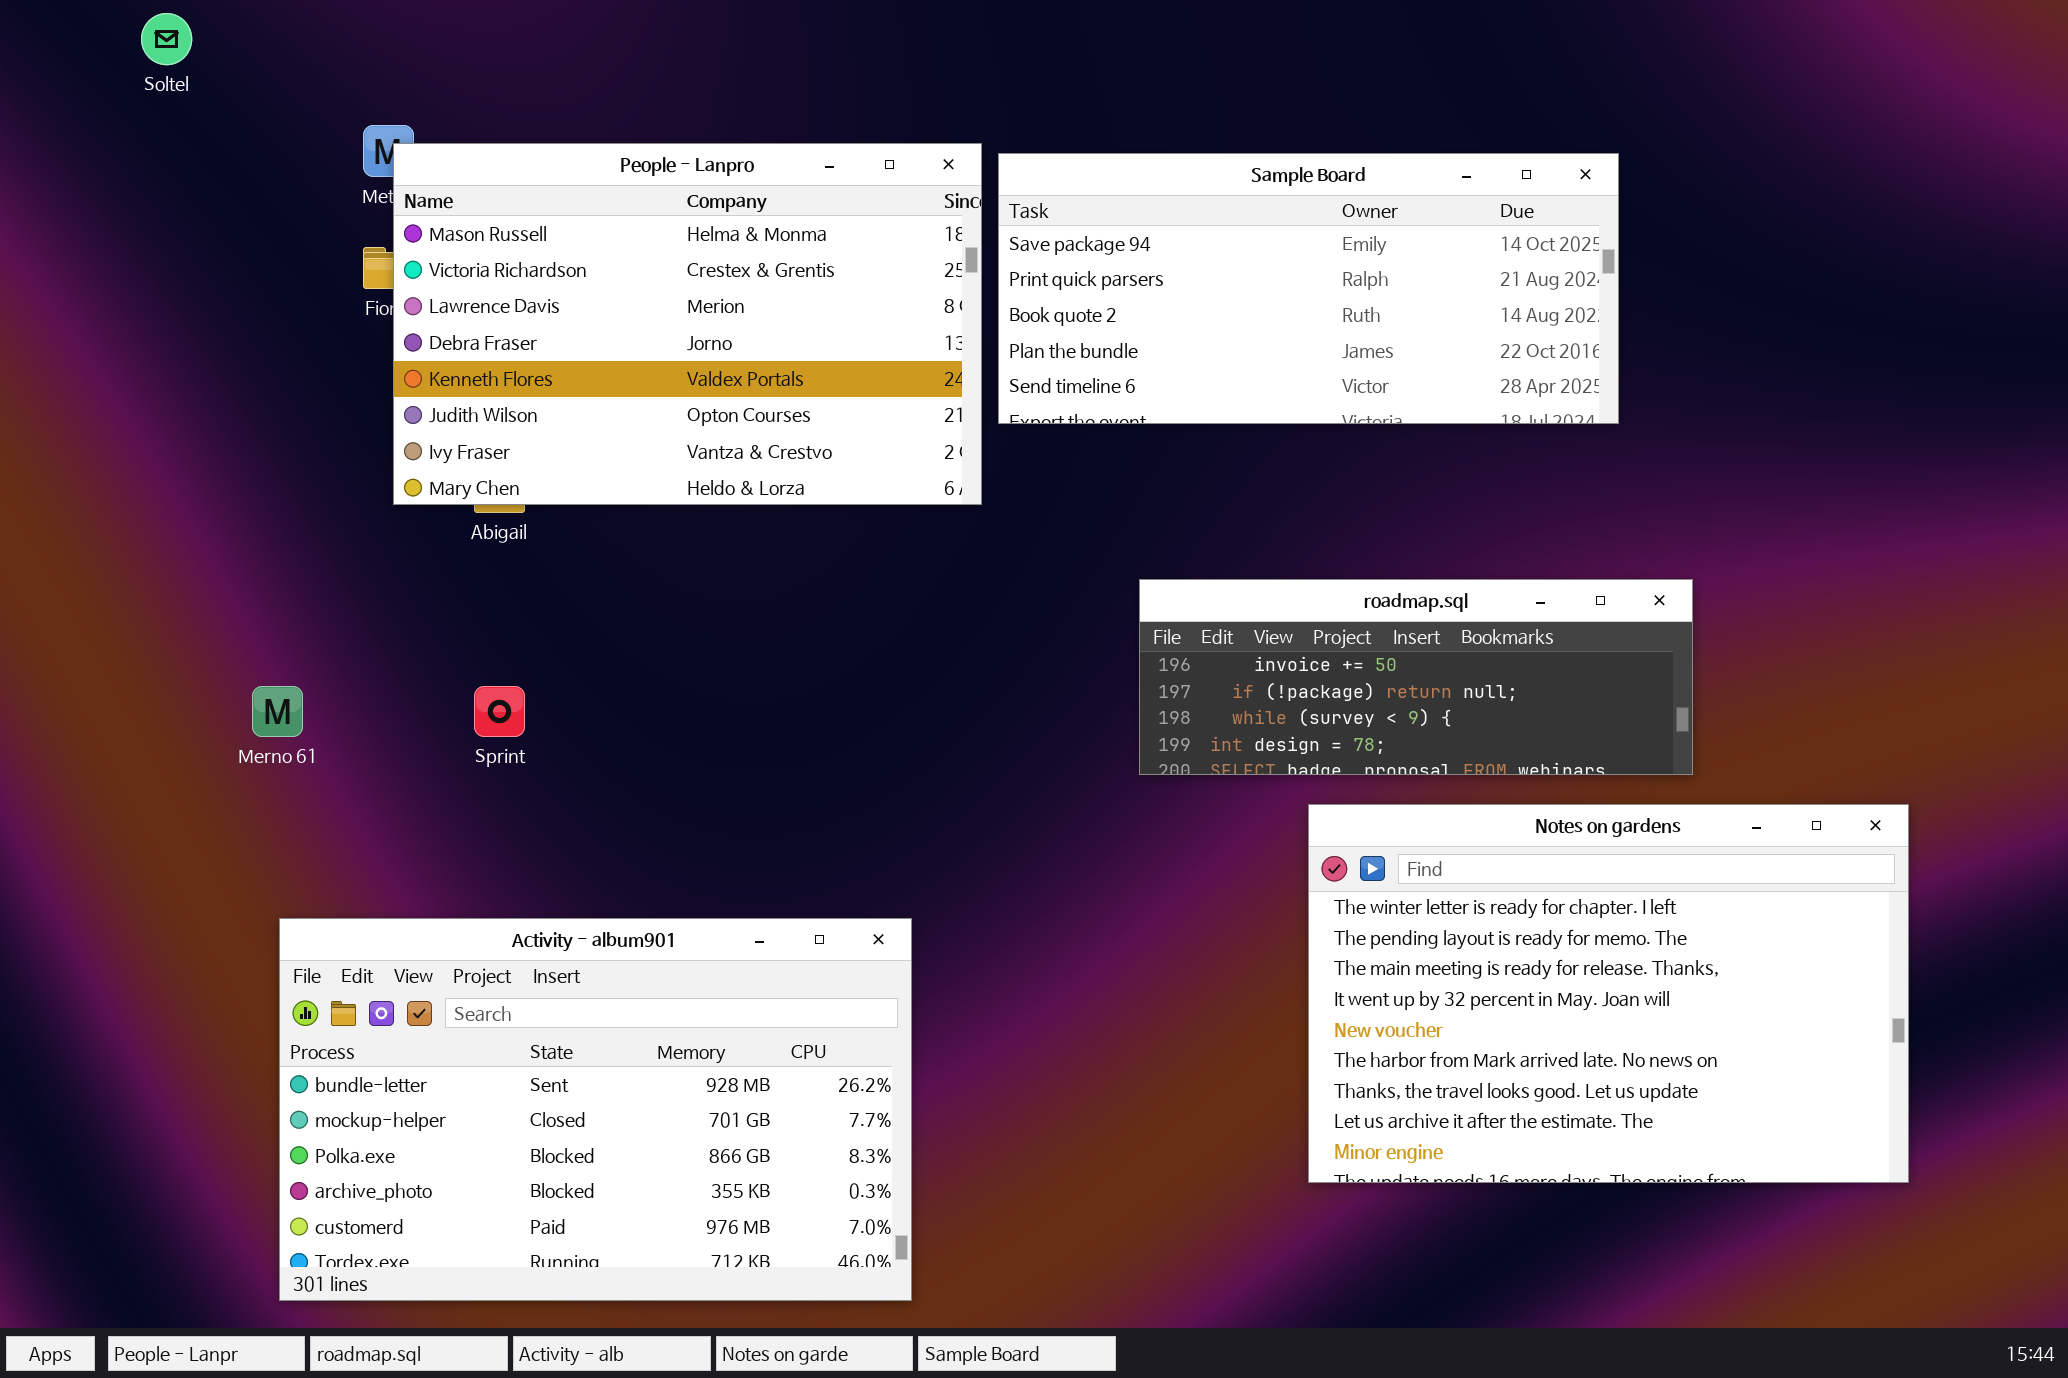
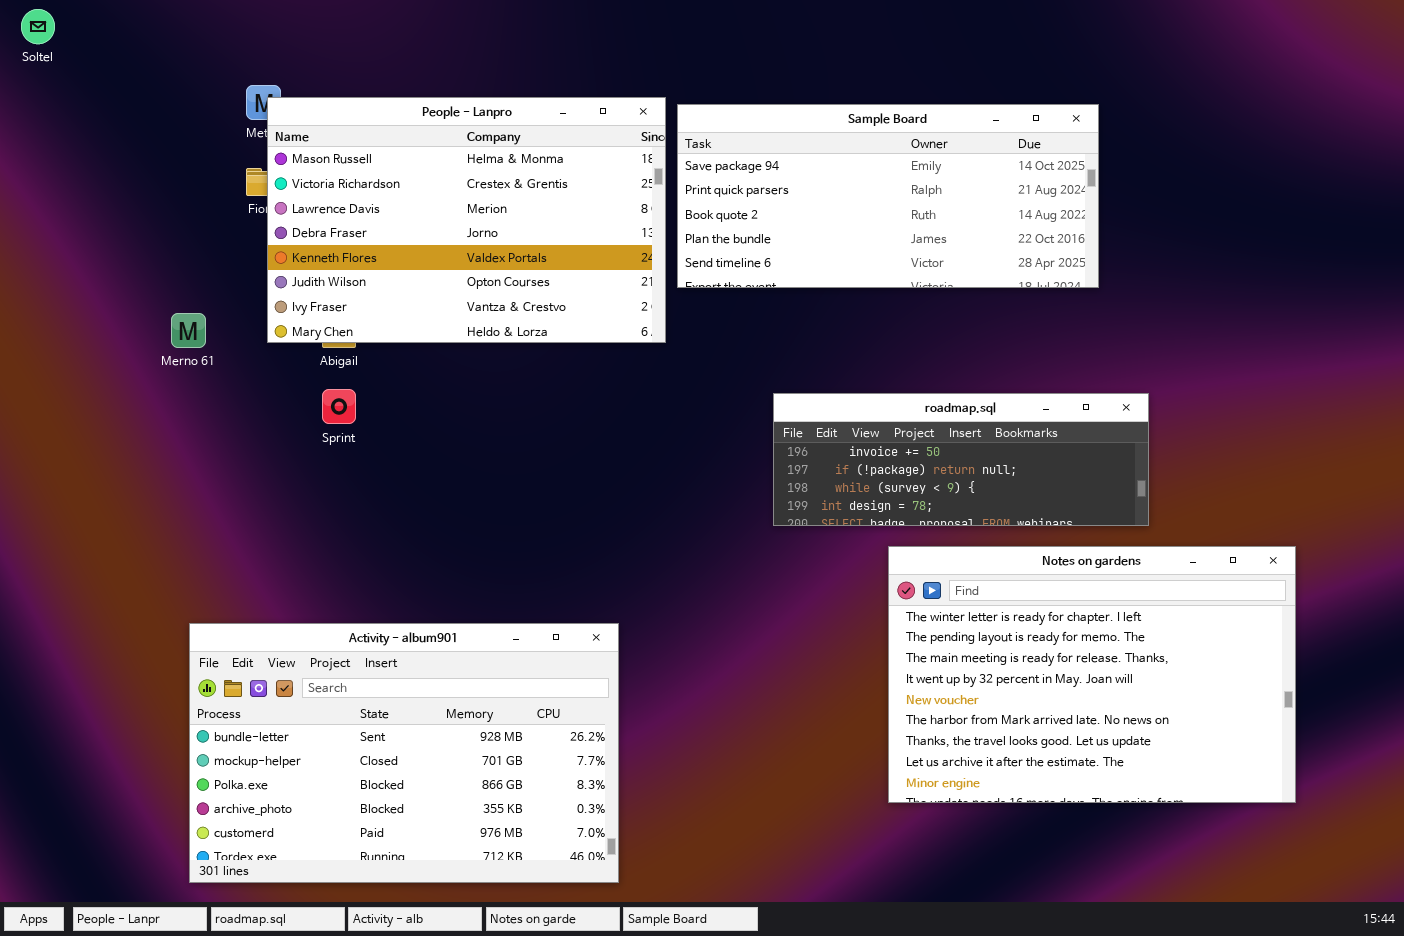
Soltel: [141,13,192,65] -> [21,9,55,44], moved
Merno 61: [252,686,303,737] -> [171,313,206,348], moved
Sprint: [474,686,525,737] -> [322,389,356,424], moved

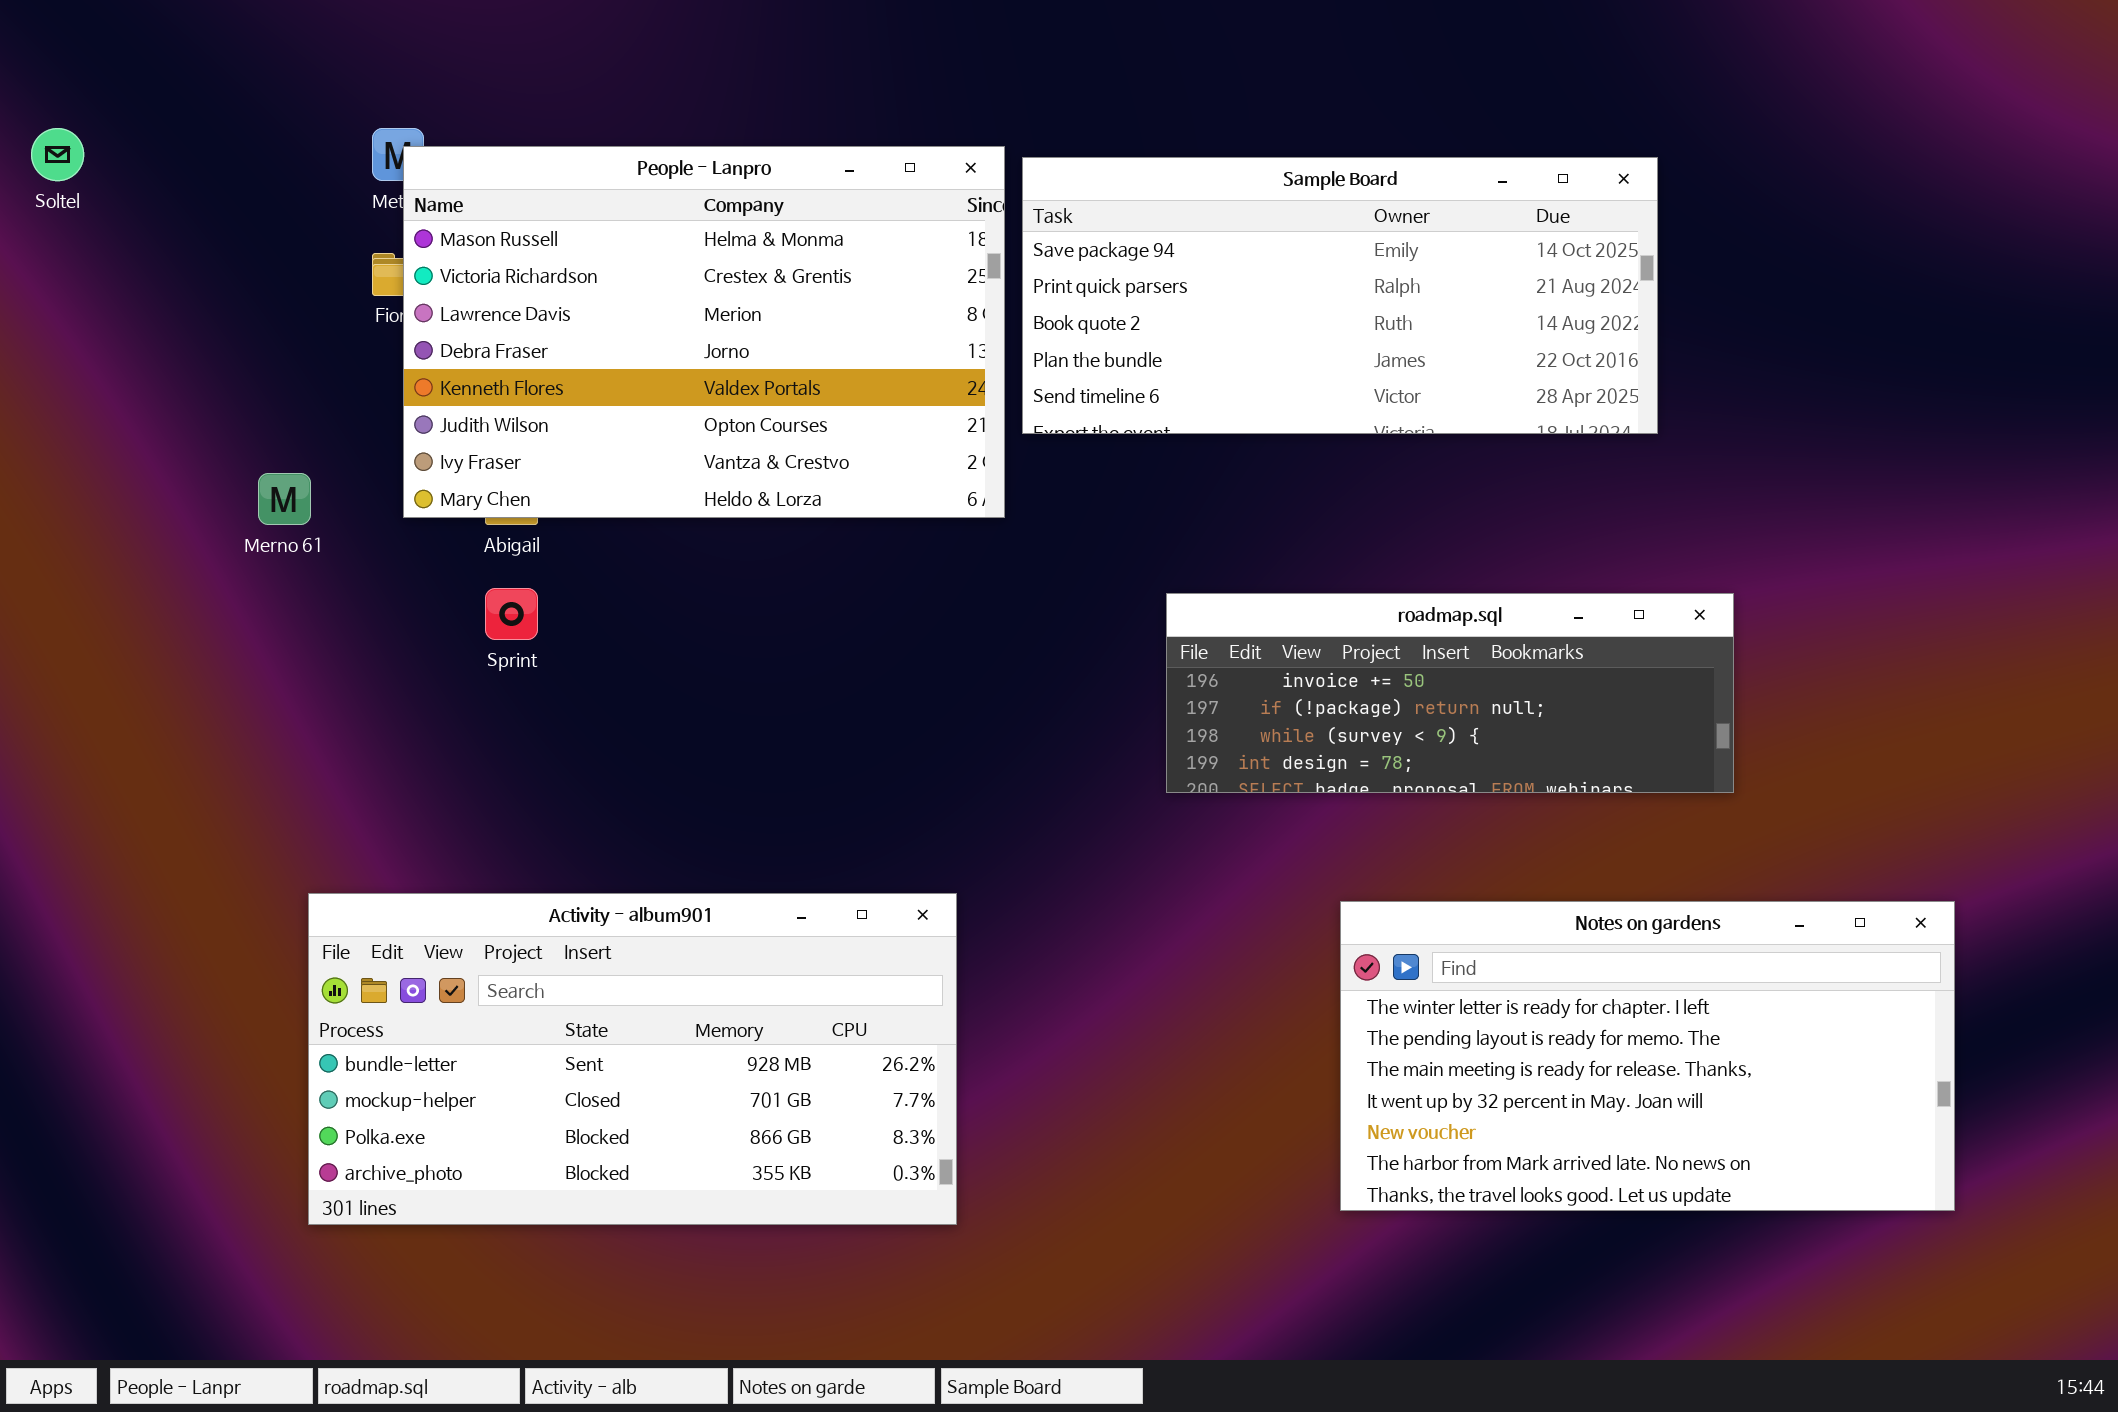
Soltel: [21,9,55,44] -> [31,128,84,181], moved
Notes on gardens: [888,546,1296,803] -> [1340,901,1955,1211], resized
Activity - album901: [189,623,619,883] -> [308,893,957,1225], moved, resized

